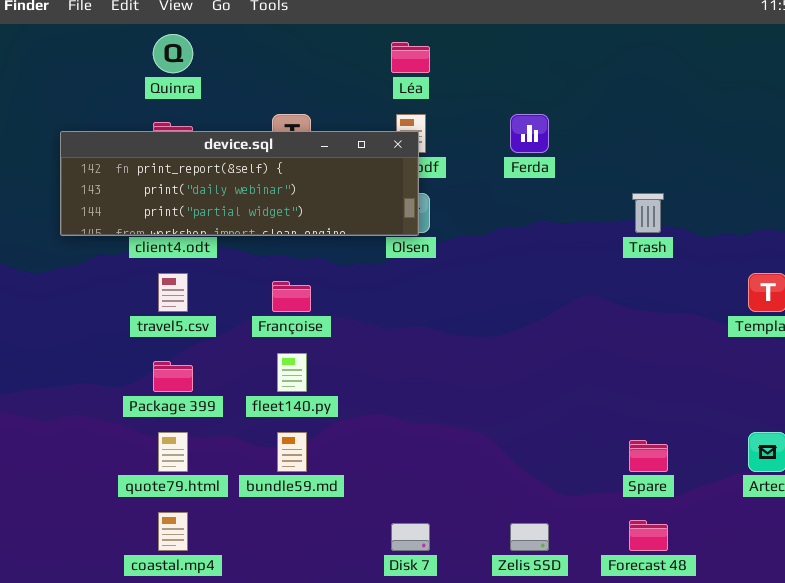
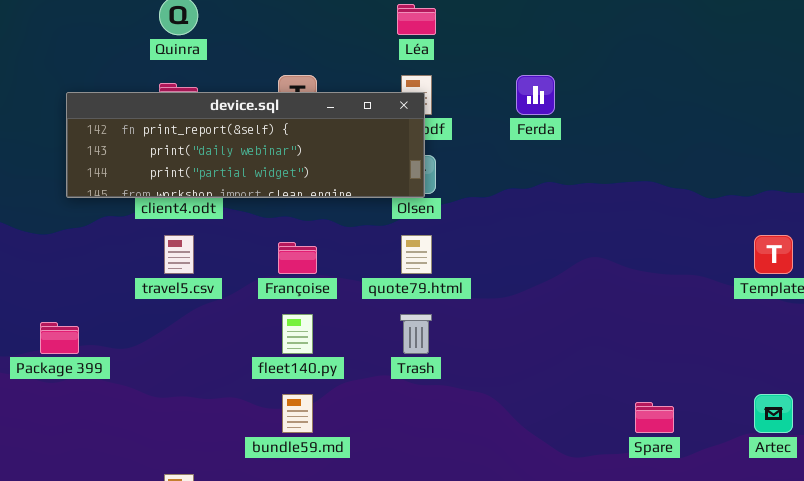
Trash: [632,193,664,233] -> [400,314,432,354], moved
Package 399: [153,361,193,392] -> [40,322,79,354], moved
quote79.html: [158,432,188,472] -> [401,235,432,274], moved

